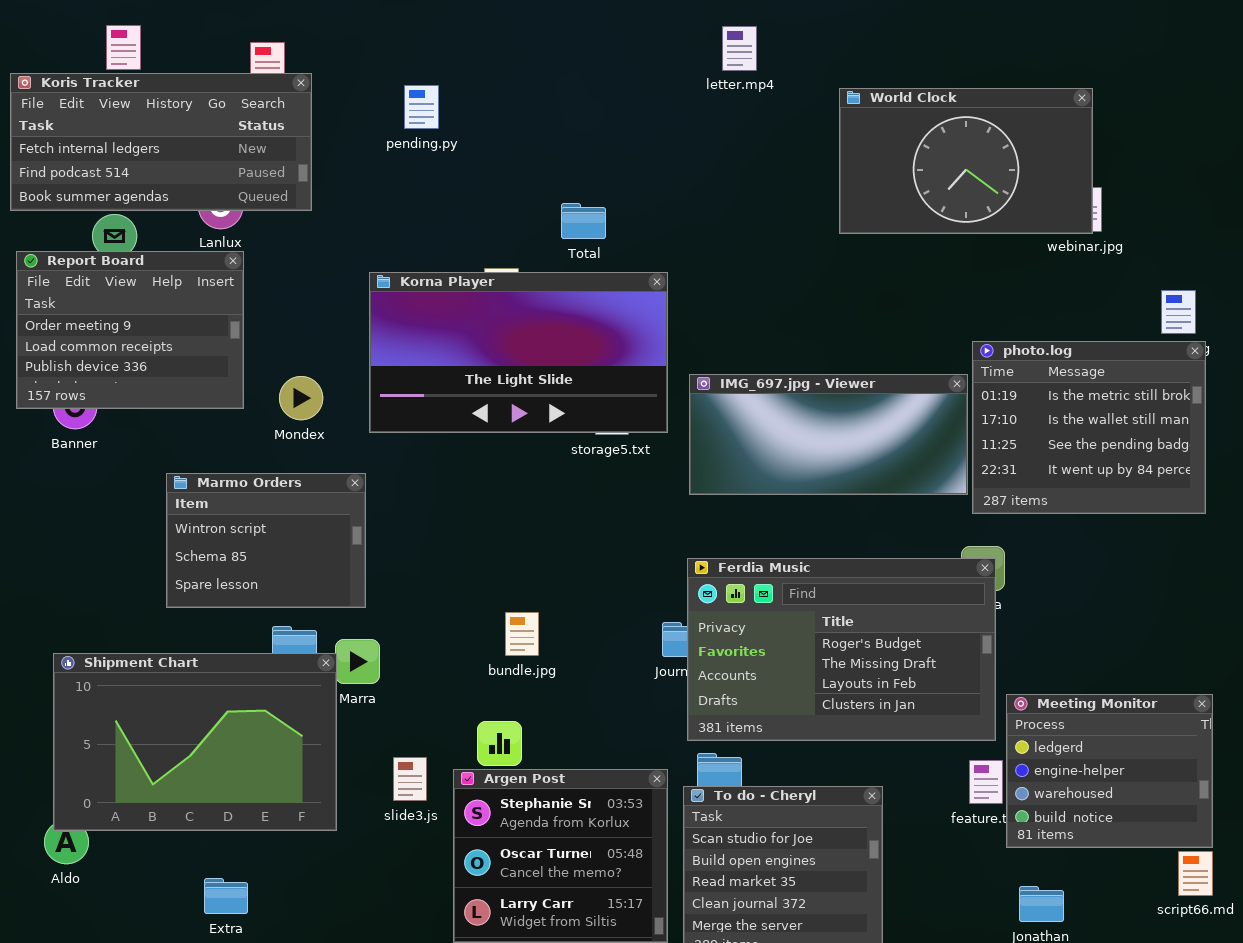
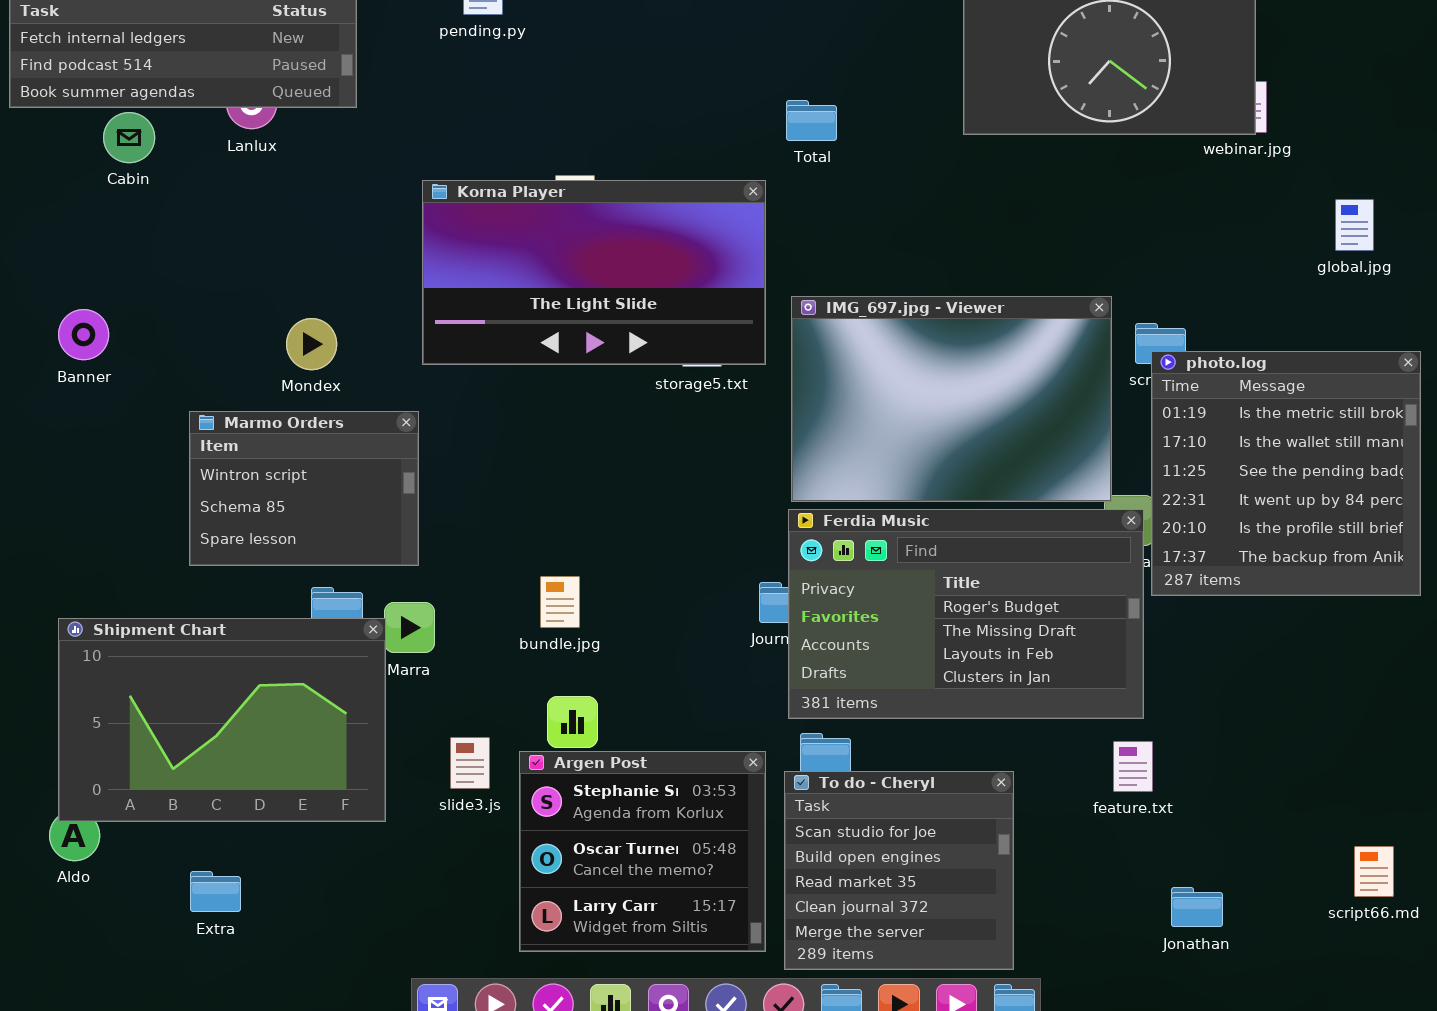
Total: [561,203,606,239] -> [786,100,837,141], moved
Report Board: [16,251,244,409] -> none, closed
photo.log: [972,341,1206,514] -> [1151,351,1421,596], moved, resized
IMG_697.jpg - Viewer: [689,374,968,495] -> [791,296,1112,502], resized
Mondex: [279,376,323,420] -> [286,318,337,370], moved
bundle.jpg: [505,612,539,656] -> [540,576,580,628], moved
Meeting Monitor: [1006,694,1213,848] -> none, closed
Extra: [204,878,248,914] -> [190,871,241,912], moved

